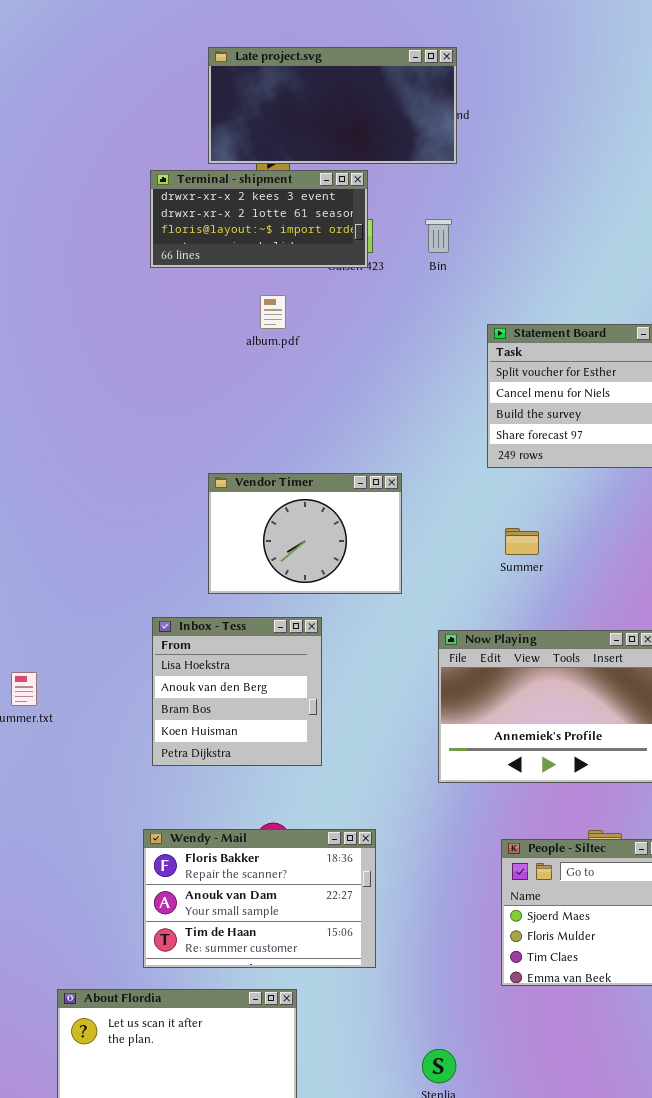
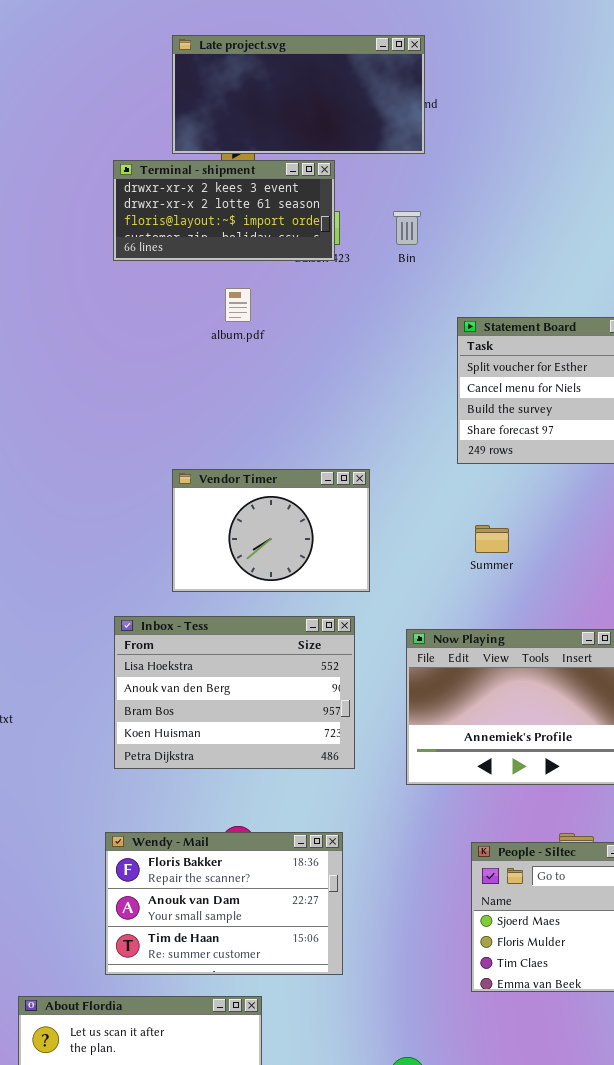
Inbox - Tess: [152,617,322,766] -> [114,616,355,769], resized

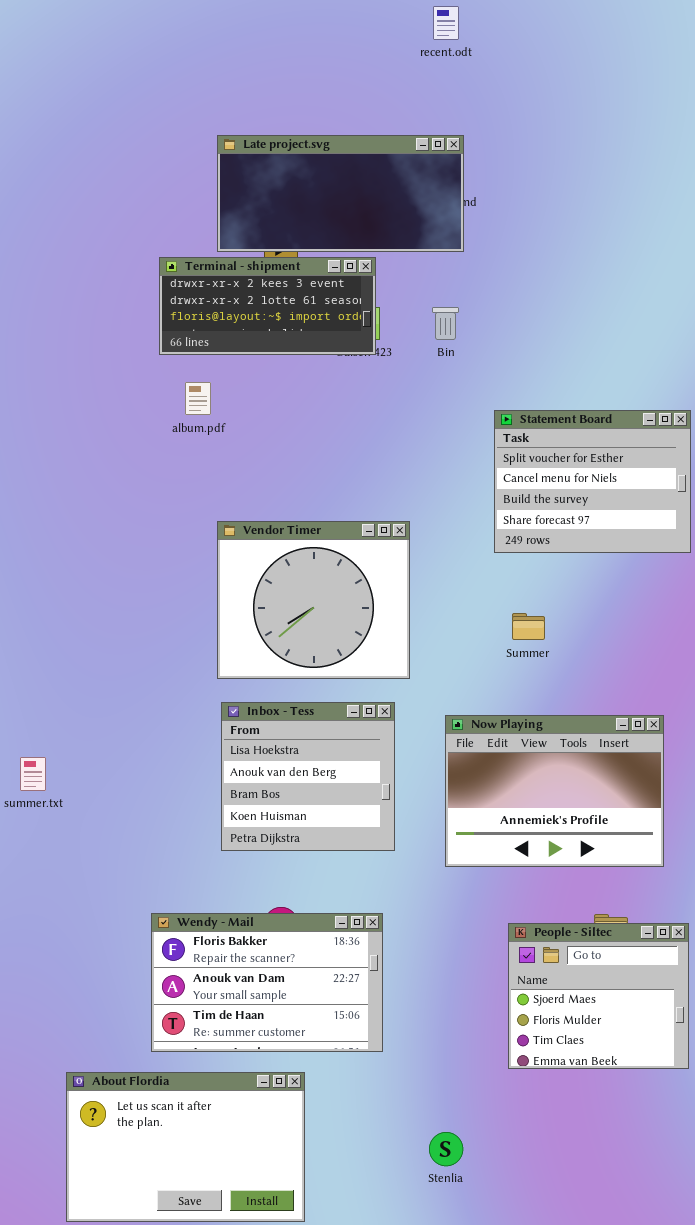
album.pdf: [225,288,251,322] -> [185,382,211,415], moved
Vendor Timer: [172,469,370,592] -> [217,521,410,679], resized
Inbox - Tess: [114,616,355,769] -> [221,702,395,851], resized

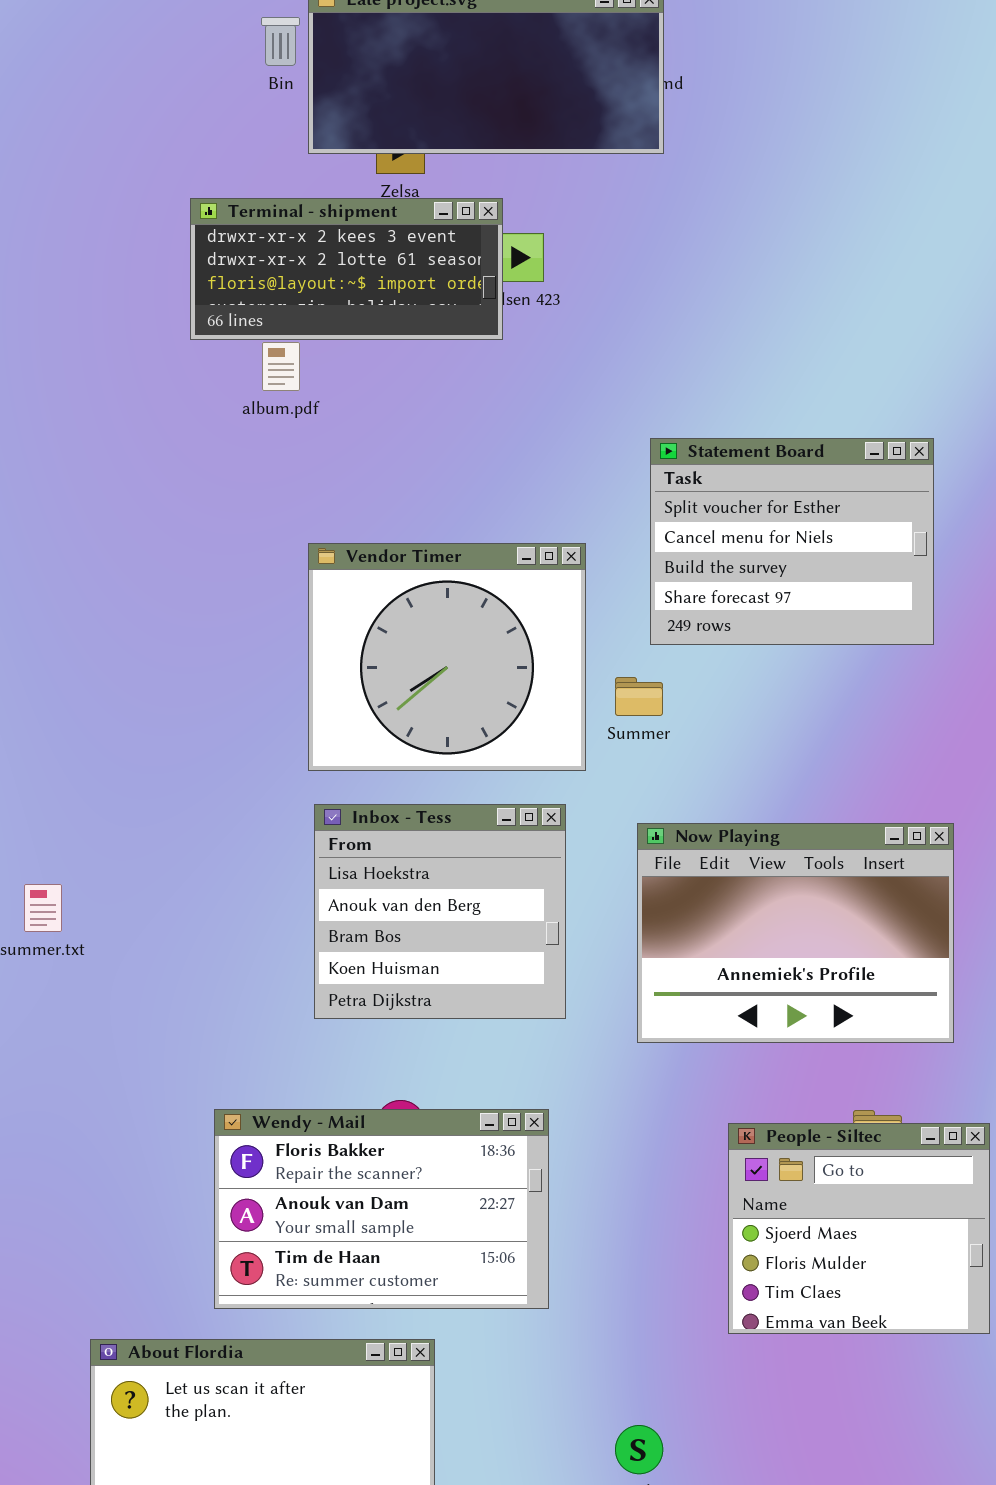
Terminal - shipment: [159,257,376,355] -> [190,198,503,340], moved
Bin: [432,307,459,340] -> [261,17,300,66], moved
Statement Board: [494,410,691,553] -> [650,438,934,645], moved
Summer: [512,613,545,640] -> [615,677,663,716], moved

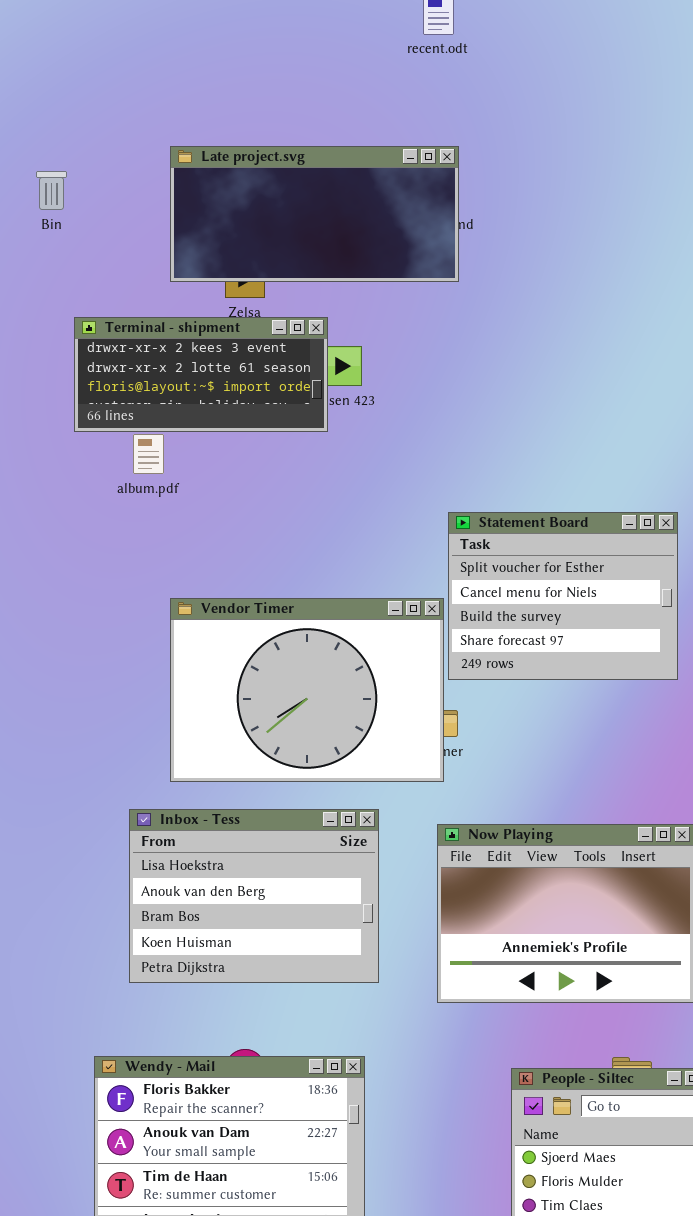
Bin: [261,17,300,66] -> [36,171,67,210], moved
Vendor Timer: [308,543,586,771] -> [170,598,444,782], resized
Inbox - Tess: [314,804,566,1019] -> [129,809,379,983], resized

